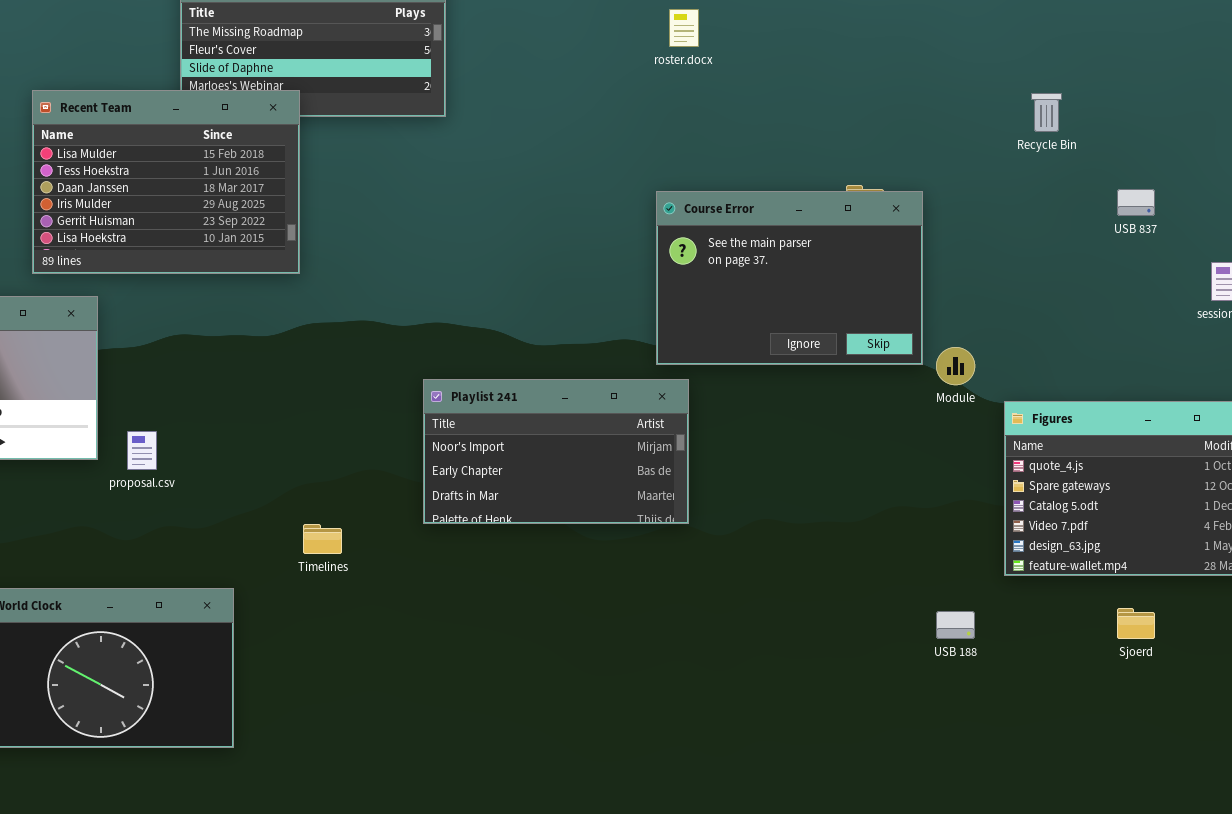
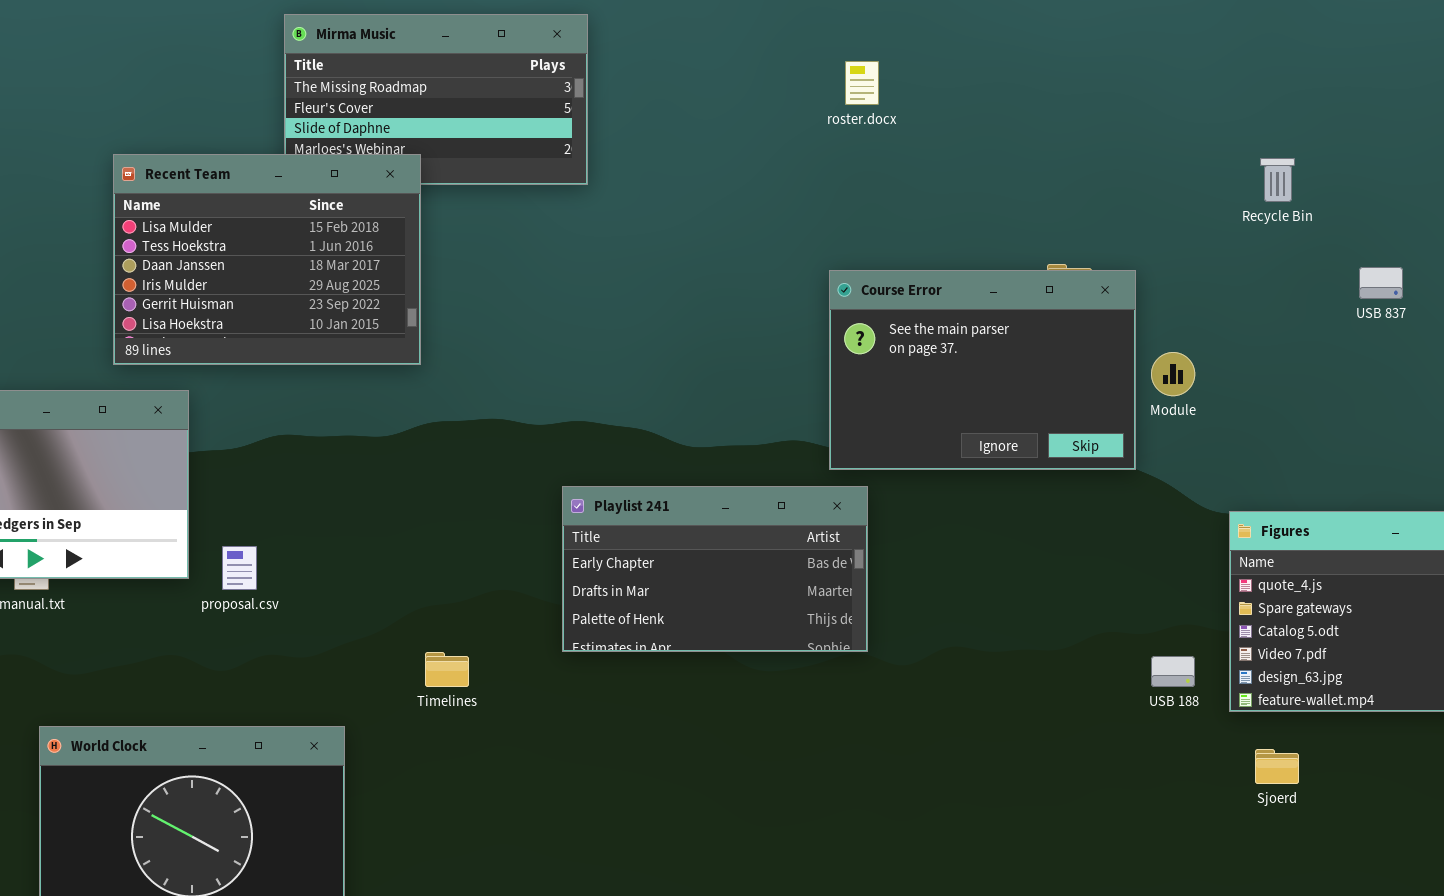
Module: [936,347,975,385] -> [1151,352,1195,396], moved
Playlist 241: [423,379,689,524] -> [562,486,868,652], scrolled down 1 row
Sjoerd: [1117,608,1155,639] -> [1255,749,1299,784], moved
USB 188: [936,611,975,639] -> [1151,656,1195,687], moved

